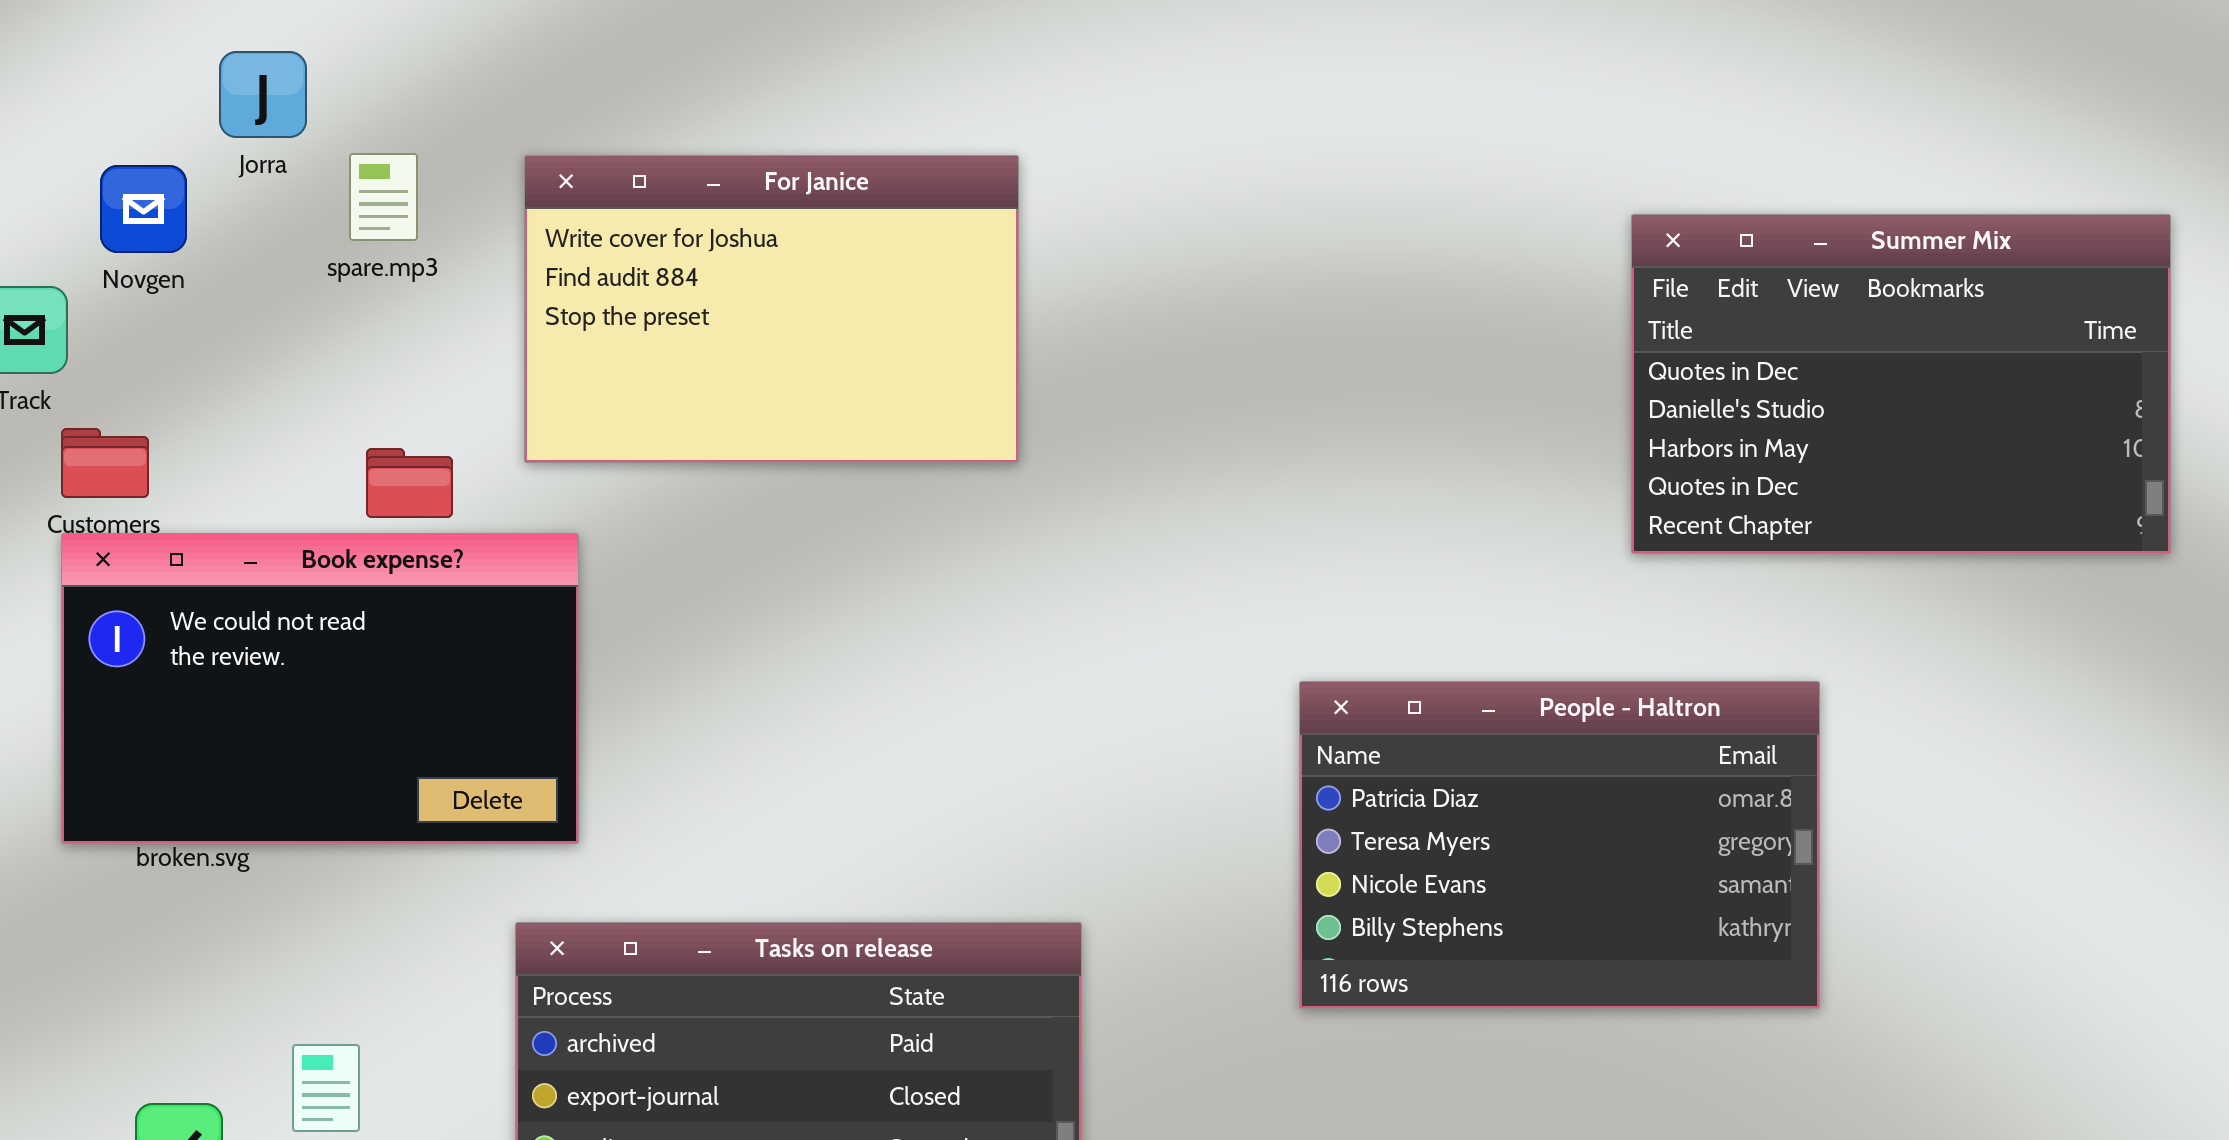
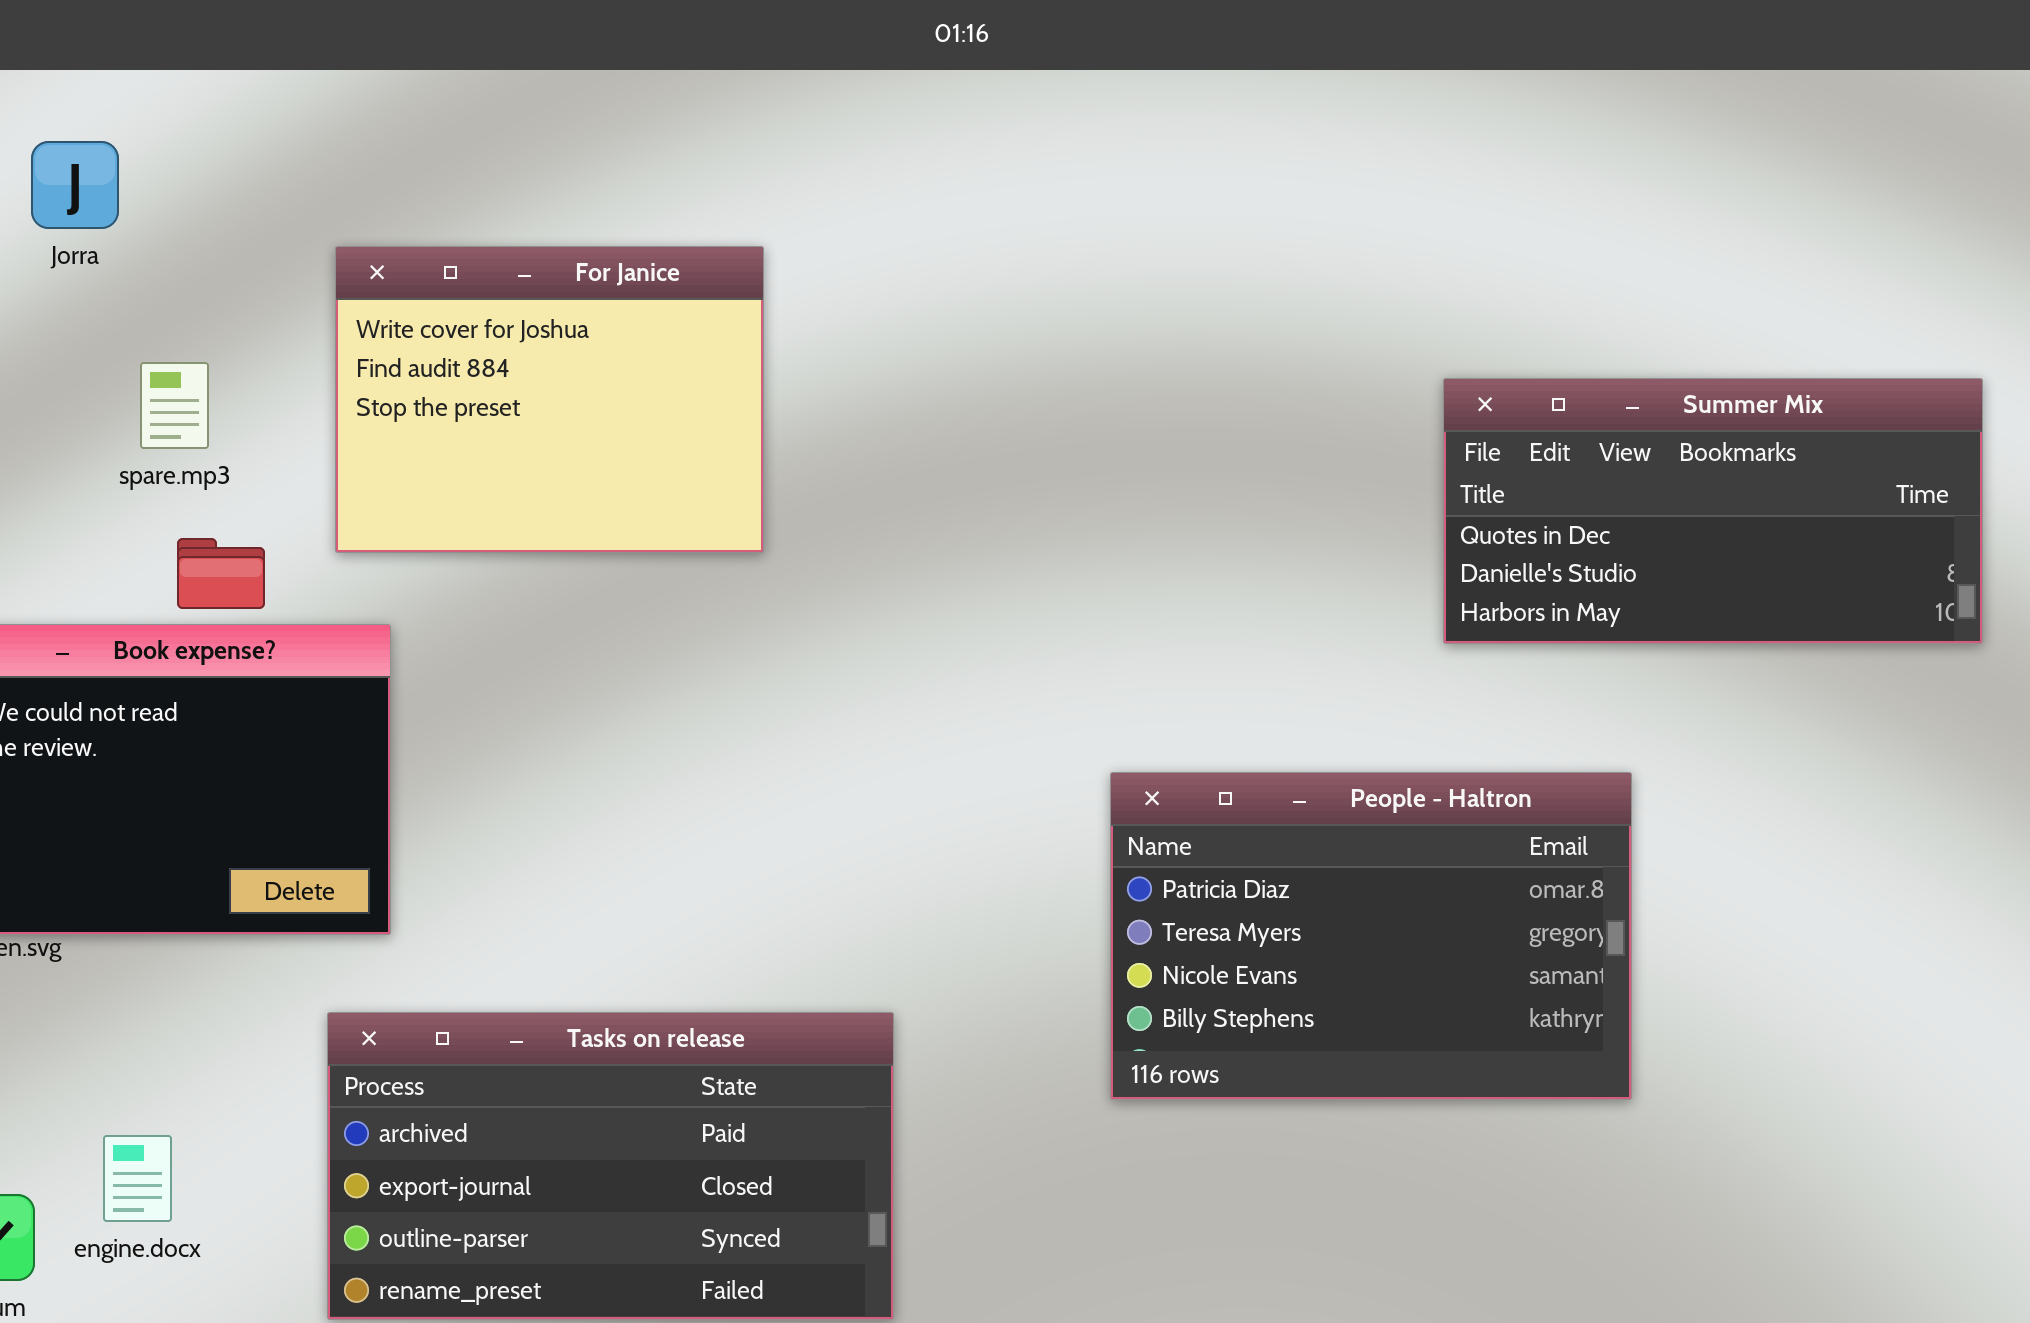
spare.mp3: [349,153,418,241] -> [140,362,209,449], moved
For Janice: [524,155,1019,463] -> [335,246,764,553], resized
Summer Mix: [1631,214,2171,554] -> [1443,378,1983,644], resized

